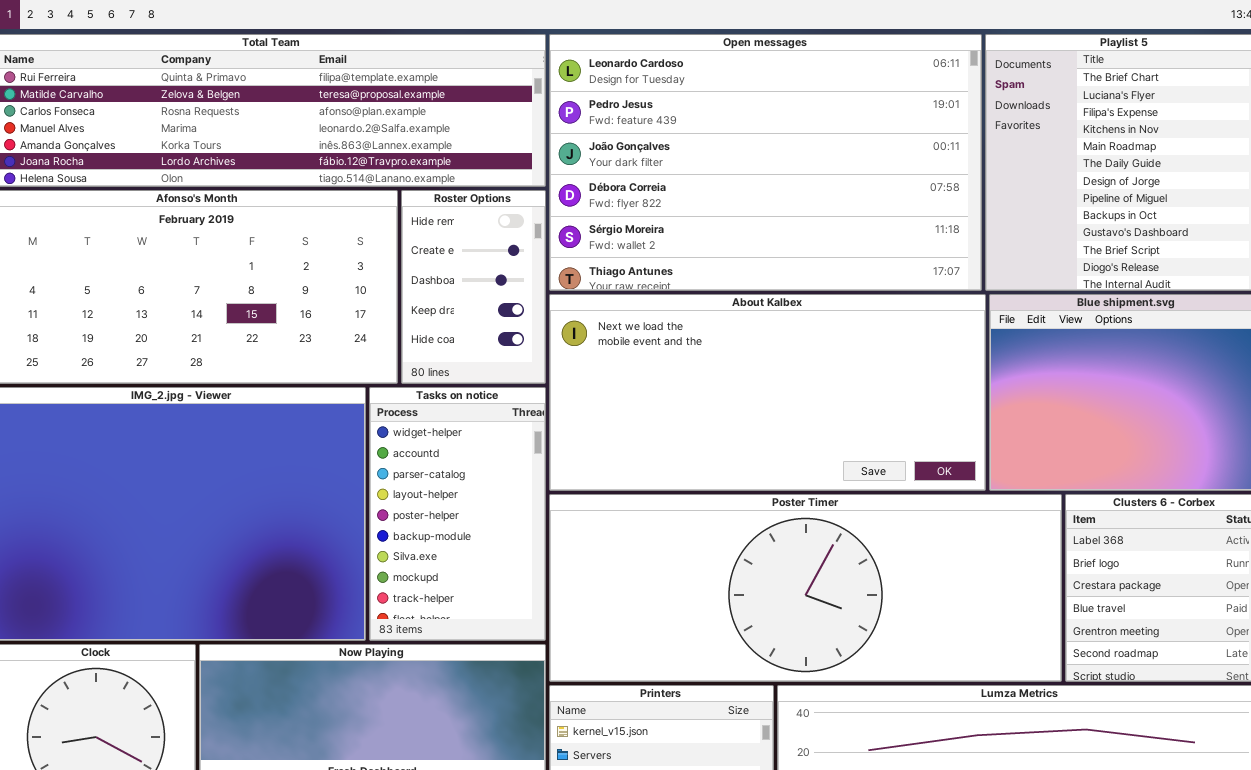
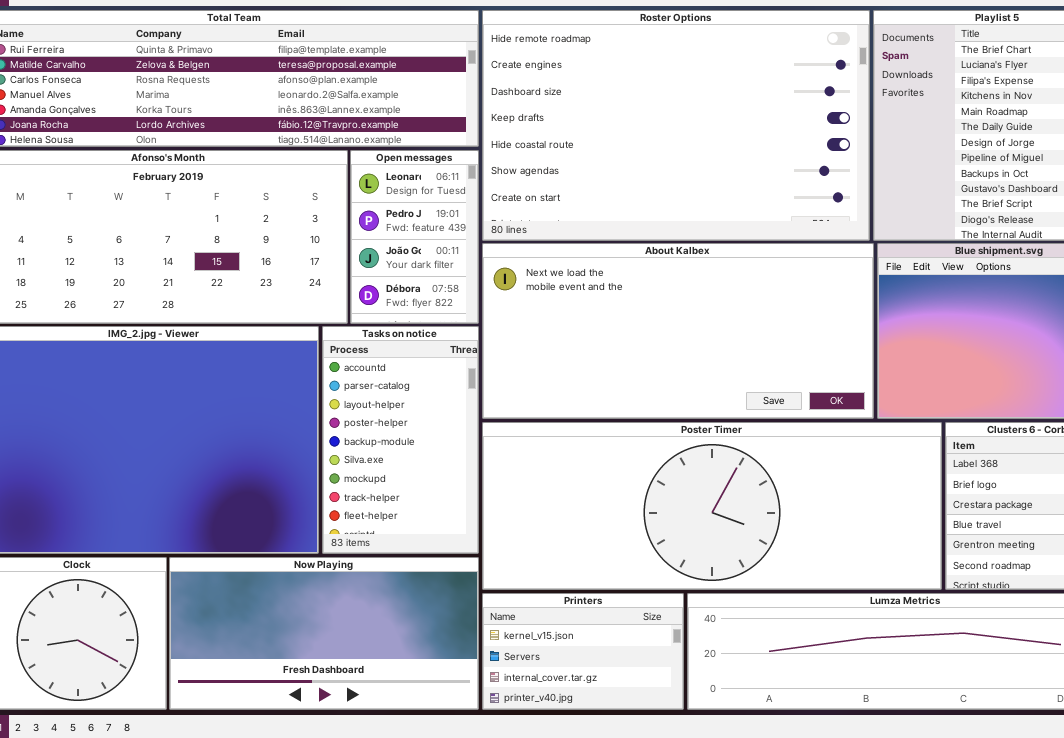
Open messages: [549,34,982,291] -> [350,150,479,324], moved, resized
Roster Options: [401,190,546,384] -> [482,10,870,241], moved, resized
Tasks on notice: [369,387,546,641] -> [322,326,479,554], scrolled down 1 row

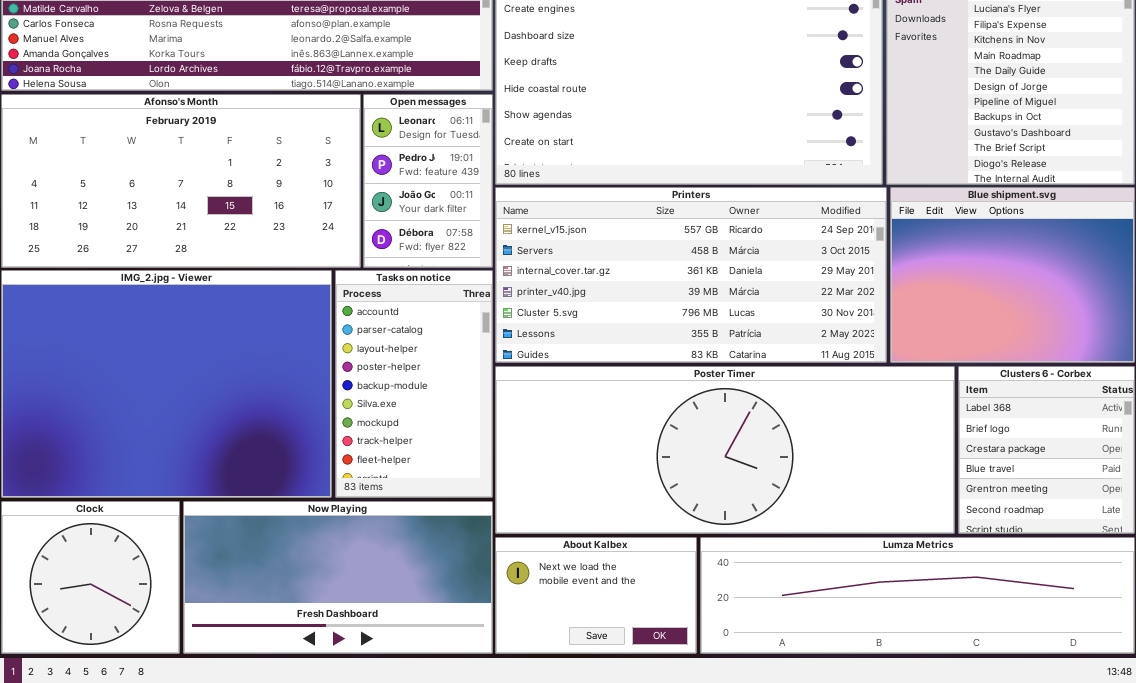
About Kalbex: [482,243,874,419] -> [495,537,697,654], moved, resized
Printers: [482,593,684,710] -> [495,187,887,363], moved, resized

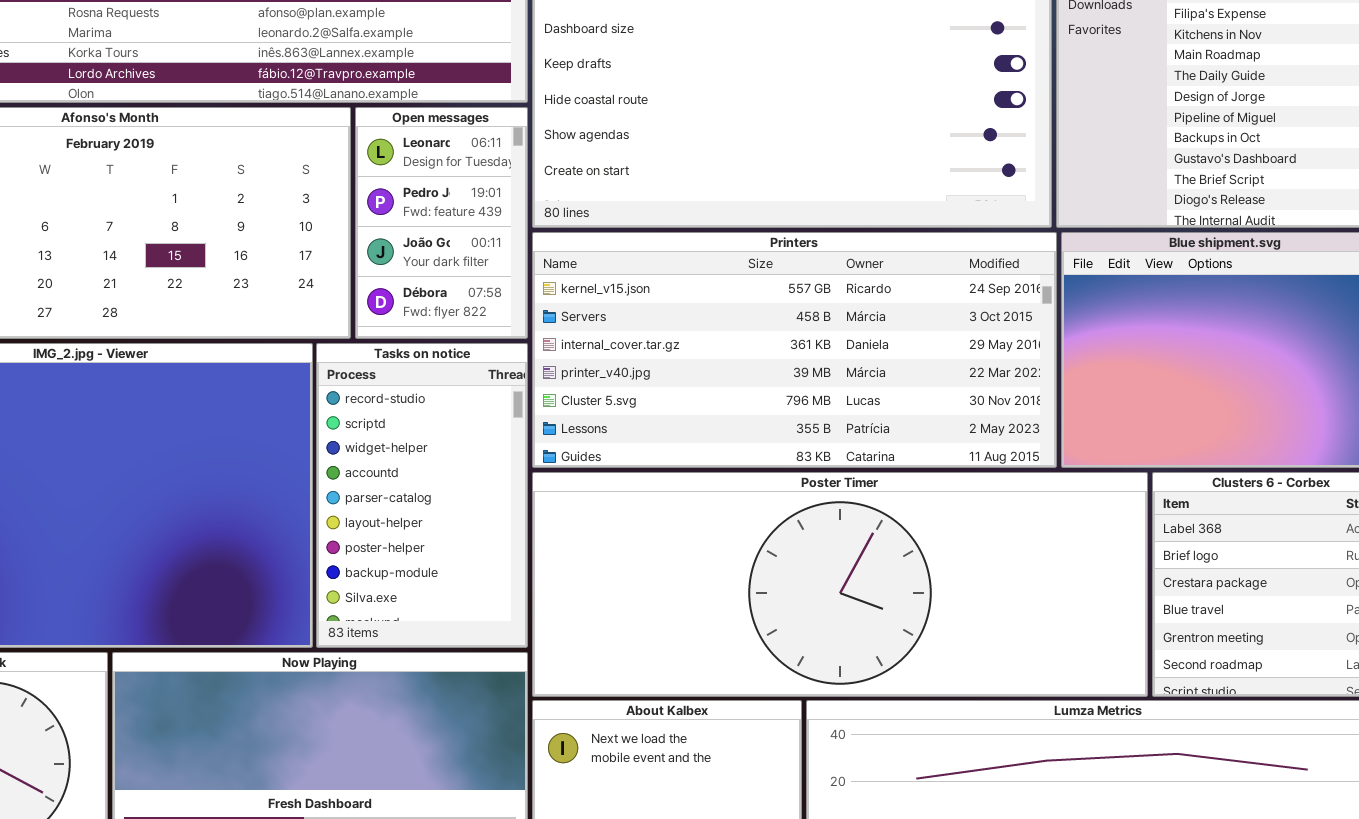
Tasks on notice: [335,270,493,498] -> [316,343,528,648], scrolled up 3 rows

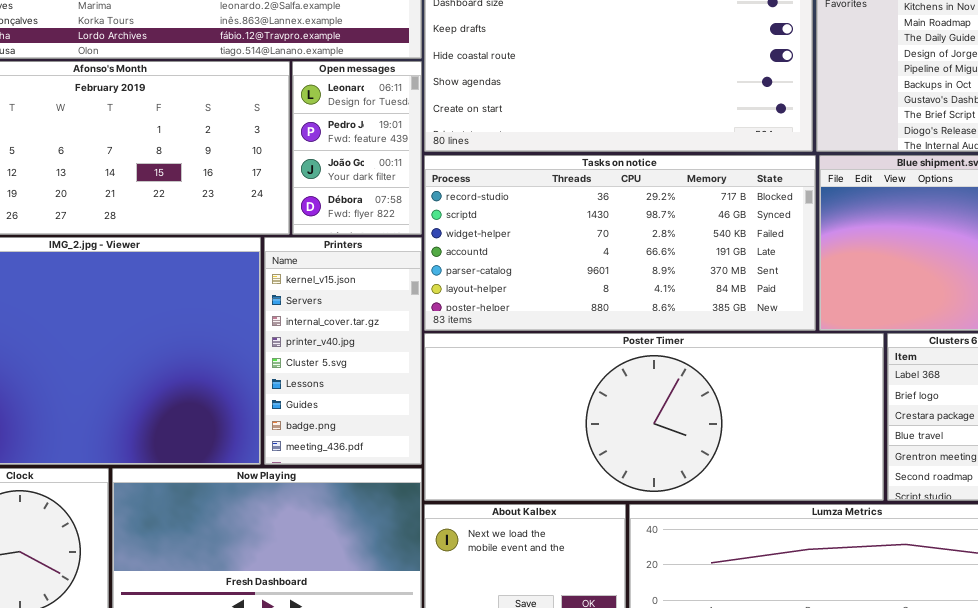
Printers: [532,232,1057,468] -> [264,237,422,465], moved, resized
Tasks on notice: [316,343,528,648] -> [424,155,816,331], moved, resized

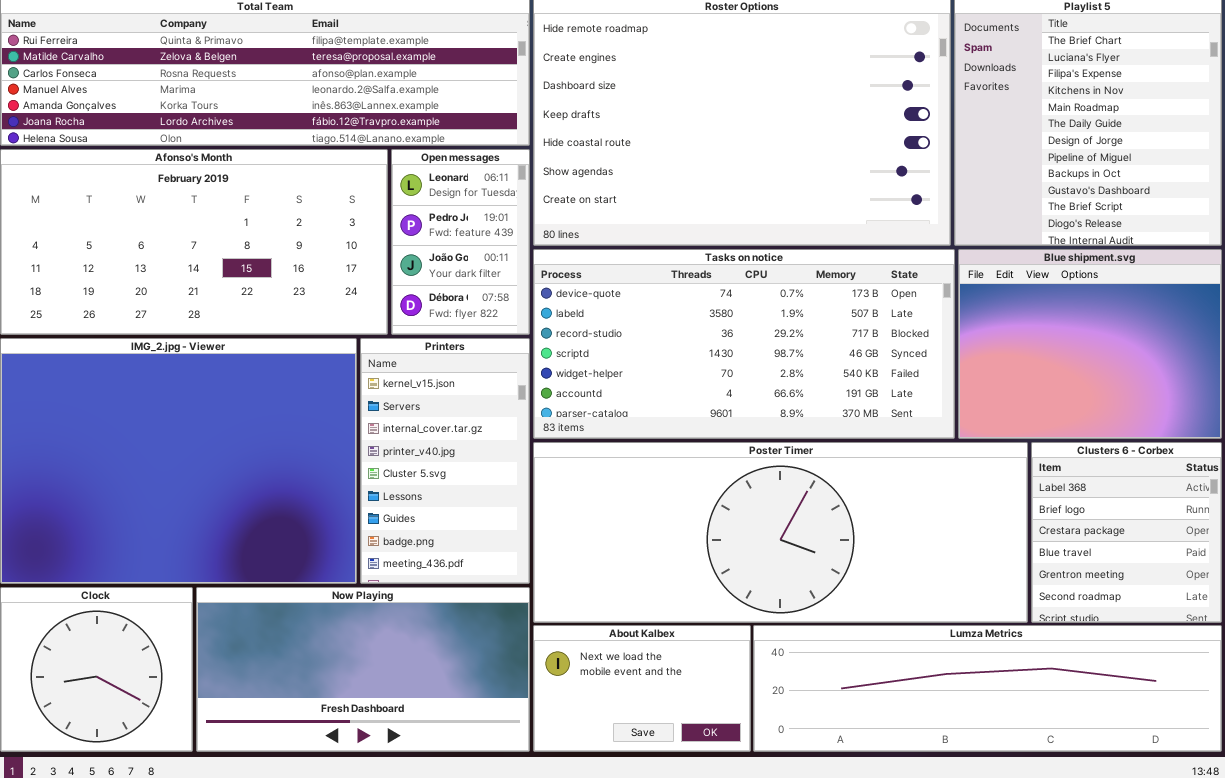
Tasks on notice: [424,155,816,331] -> [533,249,955,439], scrolled up 2 rows

